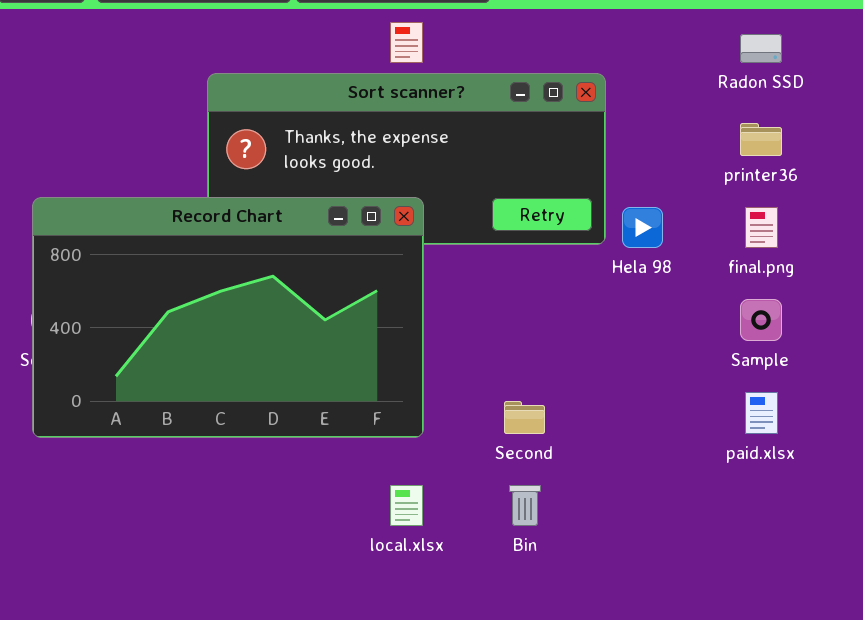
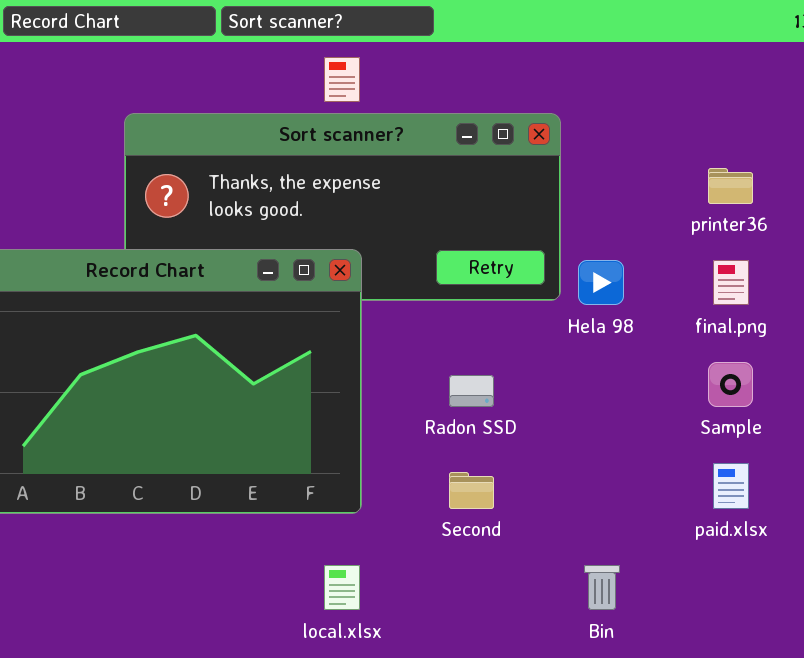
Radon SSD: [740,34,782,63] -> [449,375,494,407], moved
Bin: [509,485,541,526] -> [584,565,620,610], moved

